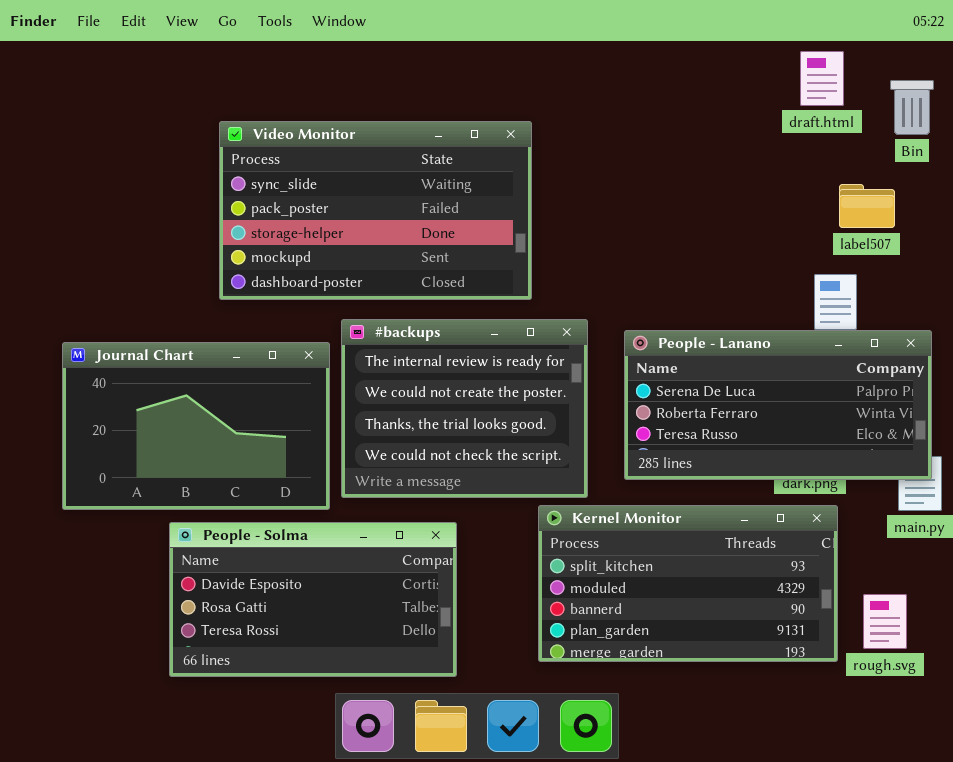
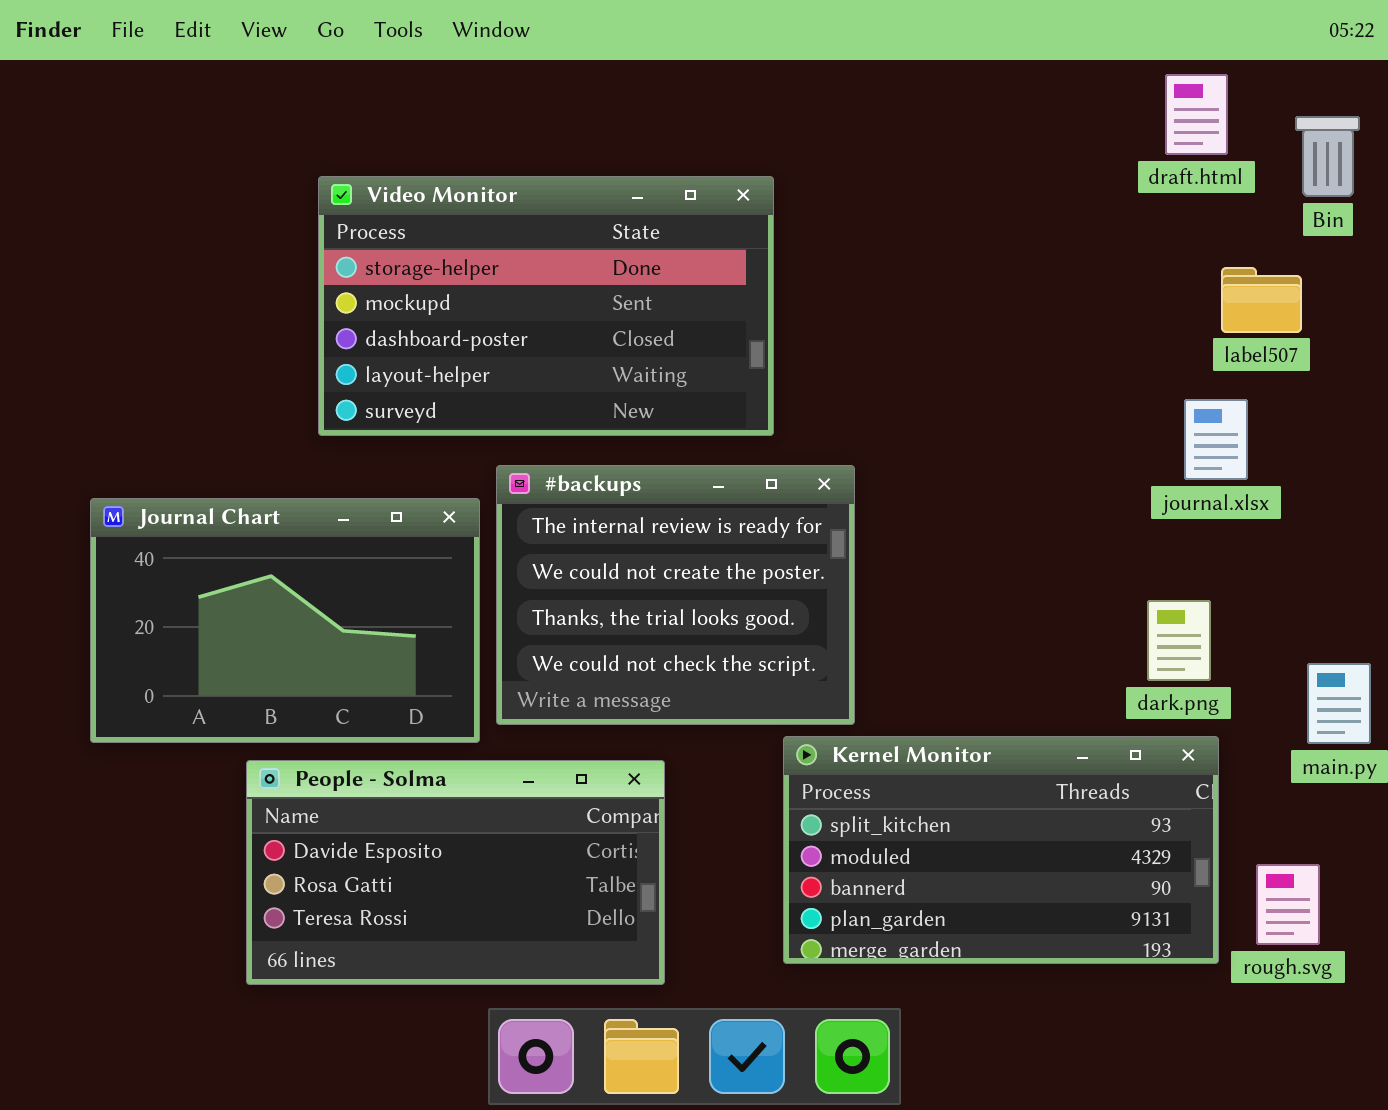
Video Monitor: [219,121,532,300] -> [318,176,774,436], scrolled down 2 rows
People - Lanano: [624,330,932,480] -> none, closed

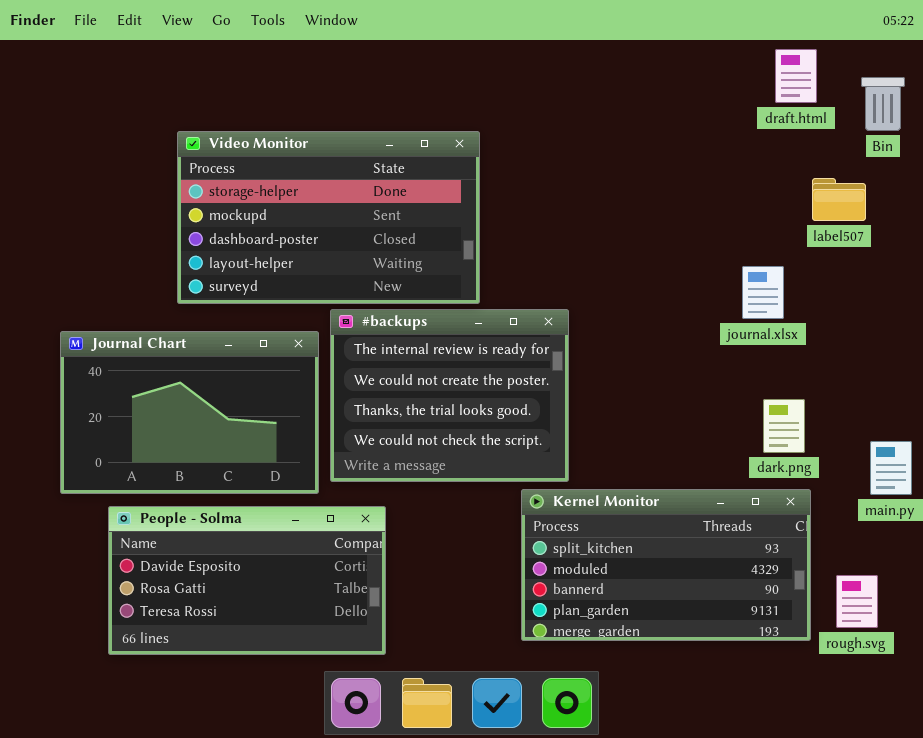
Video Monitor: [318,176,774,436] -> [177,131,480,304], moved
journal.xlsx: [1184,399,1248,480] -> [742,266,784,319], moved
People - Solma: [246,760,665,985] -> [108,506,386,655], moved

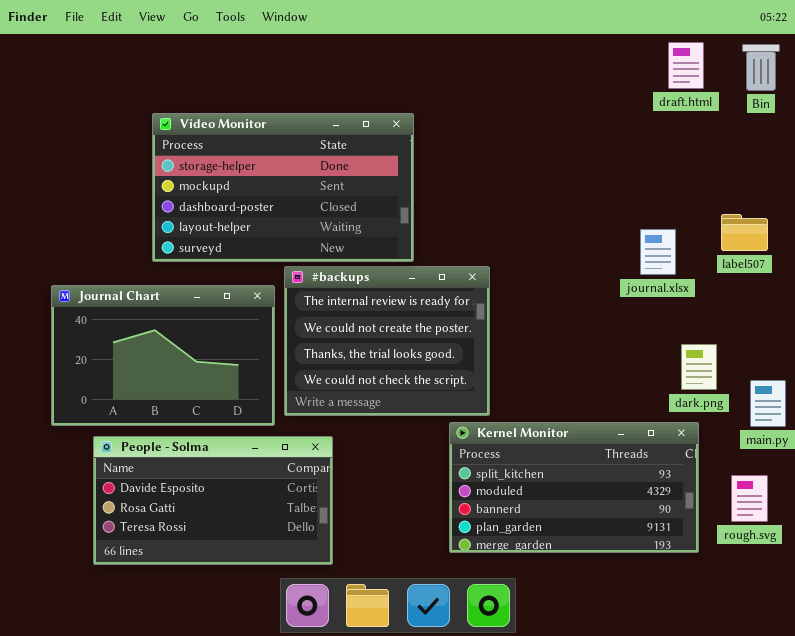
Bin: [861,77,905,131] -> [742,44,780,91], moved
label507: [812,178,866,221] -> [721,214,768,251], moved
dark.png: [763,399,805,453] -> [681,344,717,390], moved
rough.svg: [836,575,878,628] -> [731,475,768,522], moved

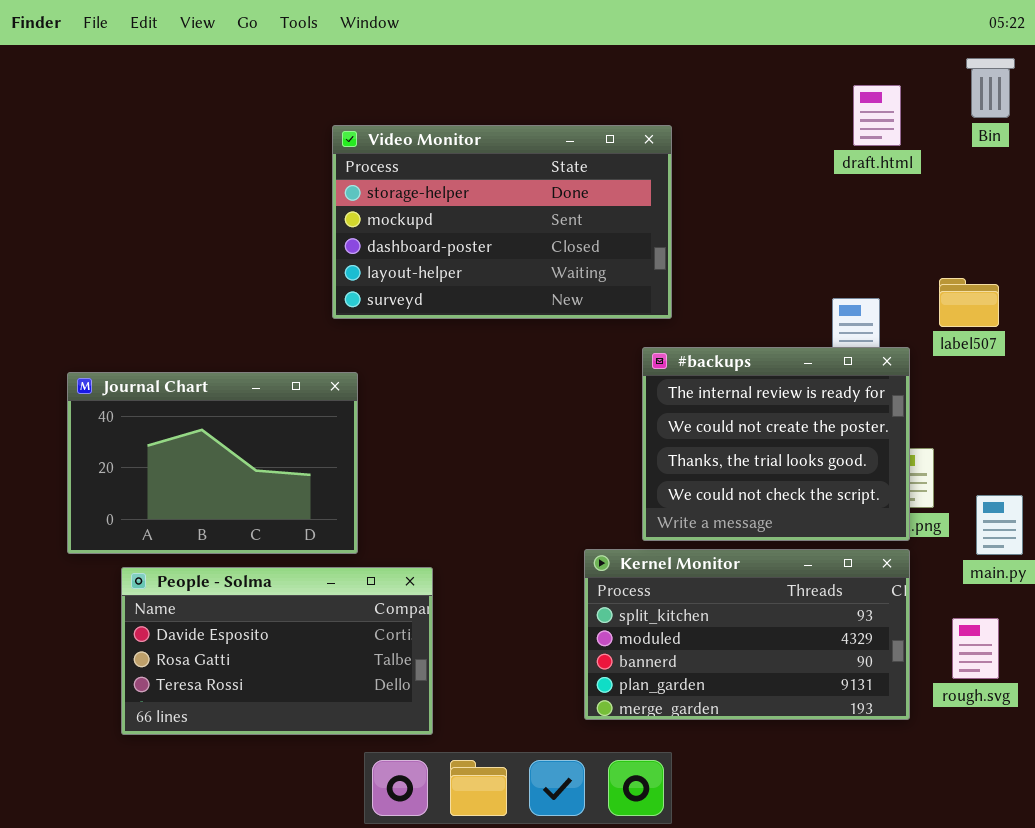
draft.html: [668,42,704,89] -> [853,85,901,146], moved
Video Monitor: [152,113,414,262] -> [332,125,672,319], moved
#backups: [284,266,490,416] -> [642,347,910,541], moved

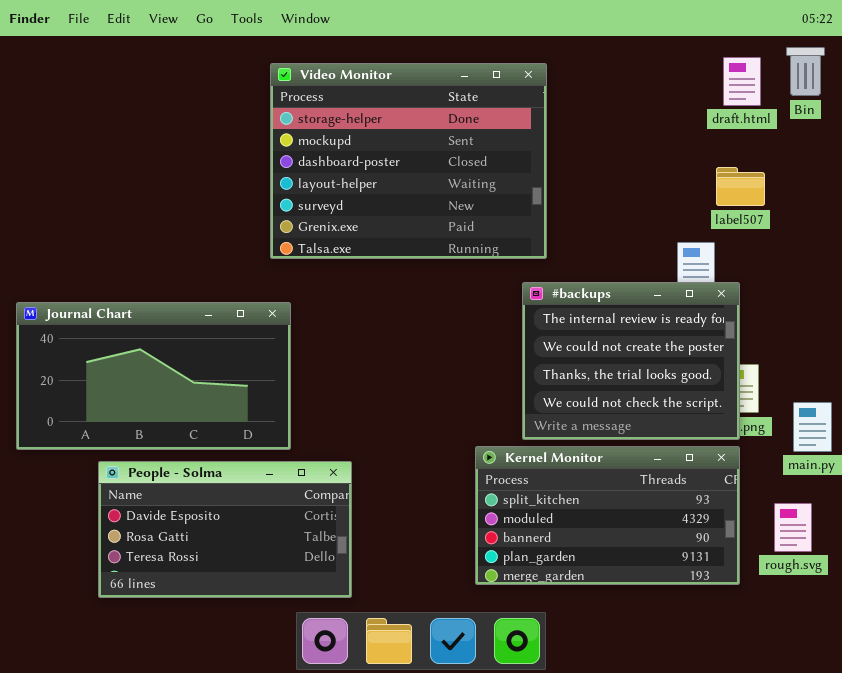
draft.html: [853,85,901,146] -> [723,57,761,106], moved
Video Monitor: [332,125,672,319] -> [270,63,547,259], resized
label507: [939,278,999,327] -> [716,167,765,206], moved
Journal Chart: [67,372,358,554] -> [16,302,291,450], resized

